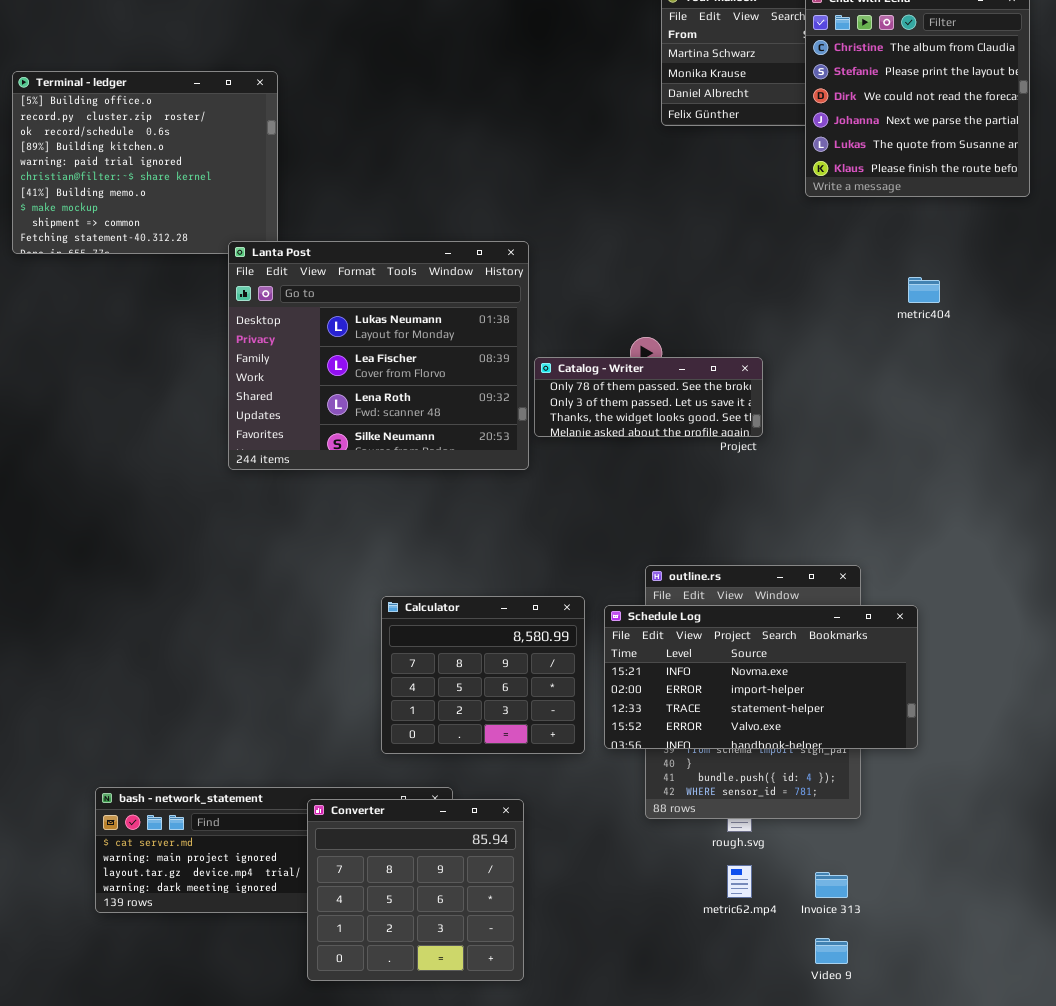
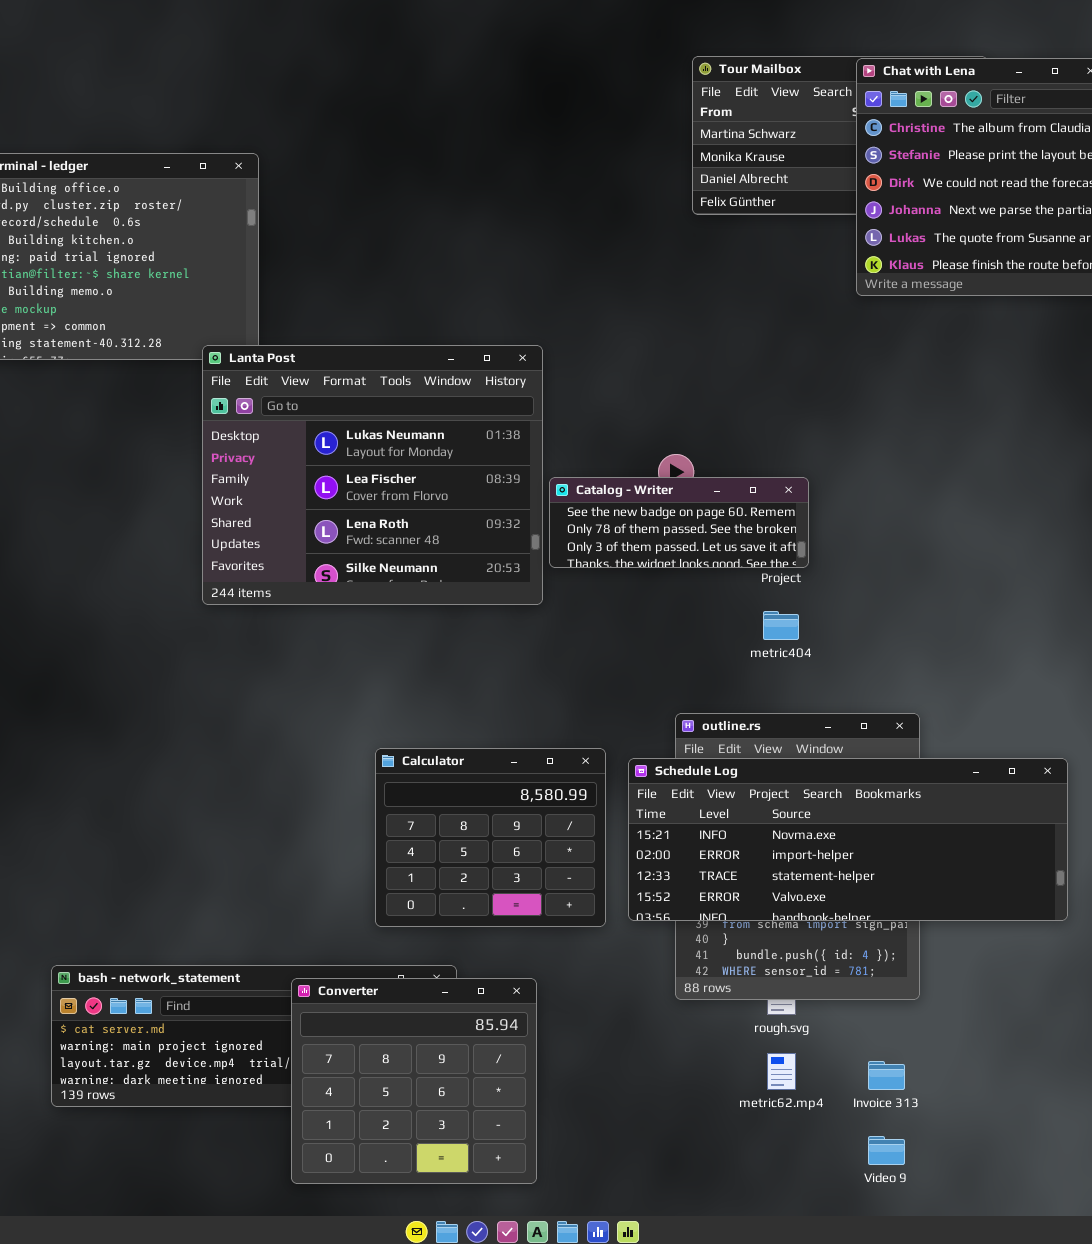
metric404: [908,277,940,303] -> [763,611,799,640], moved
Catalog - Writer: [534,357,763,437] -> [549,477,809,568], scrolled up 1 row
Schedule Log: [604,605,918,749] -> [628,758,1068,921], resized

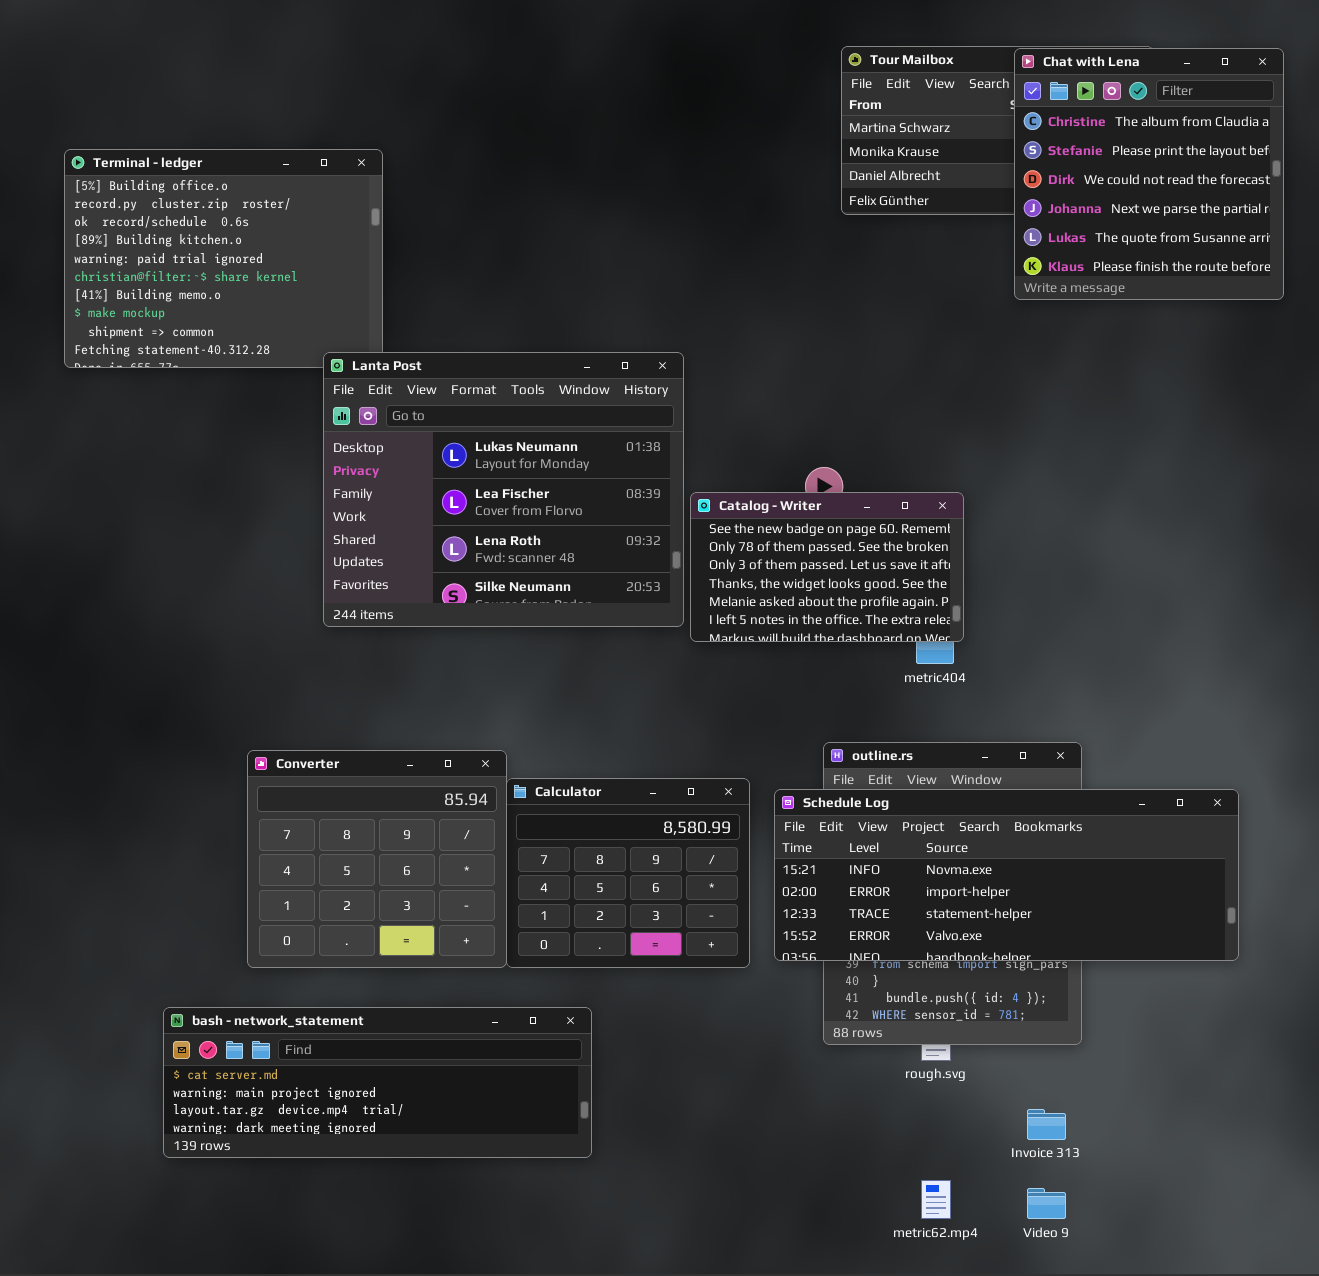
Catalog - Writer: [549,477,809,568] -> [690,492,964,642], resized
Converter: [291,978,537,1184] -> [247,750,507,968], moved
metric62.mp4: [767,1053,796,1090] -> [921,1180,951,1219], moved

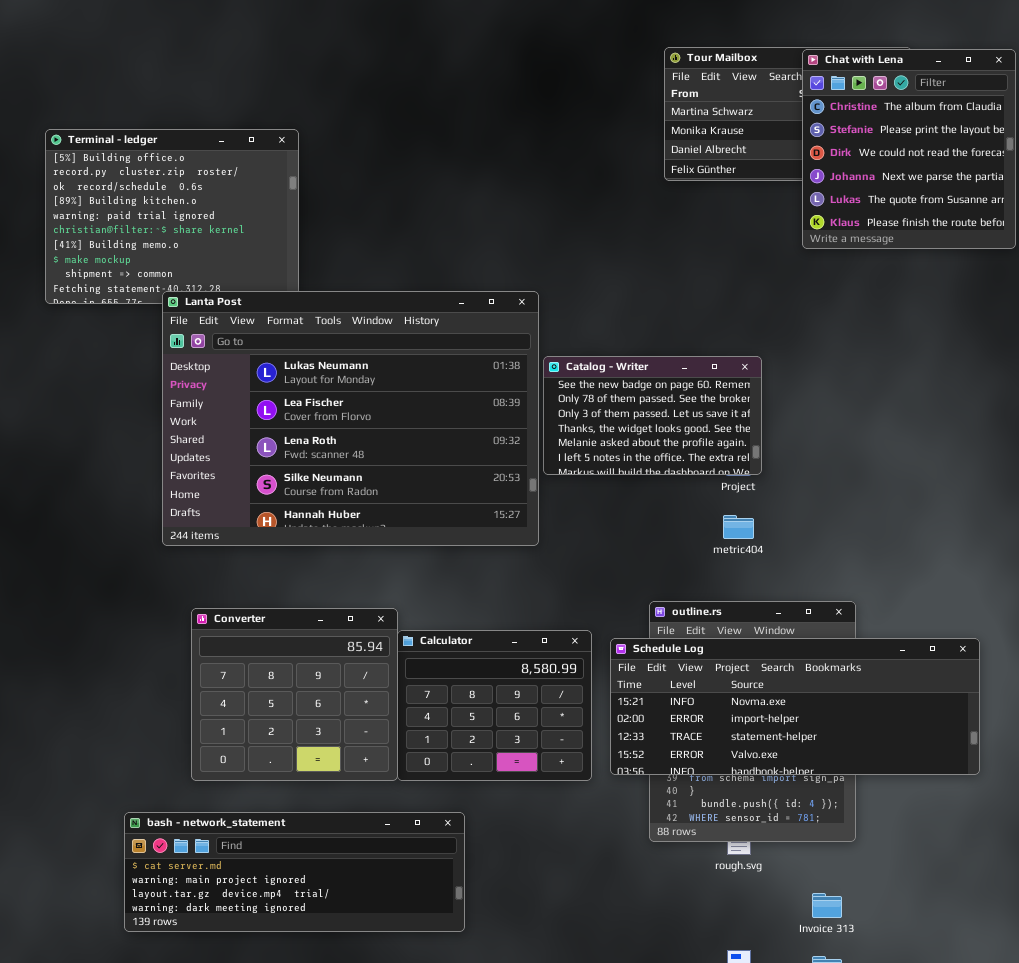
Lanta Post: [323,352,684,627] -> [162,291,539,546], resized
Catalog - Writer: [690,492,964,642] -> [543,356,762,475], moved

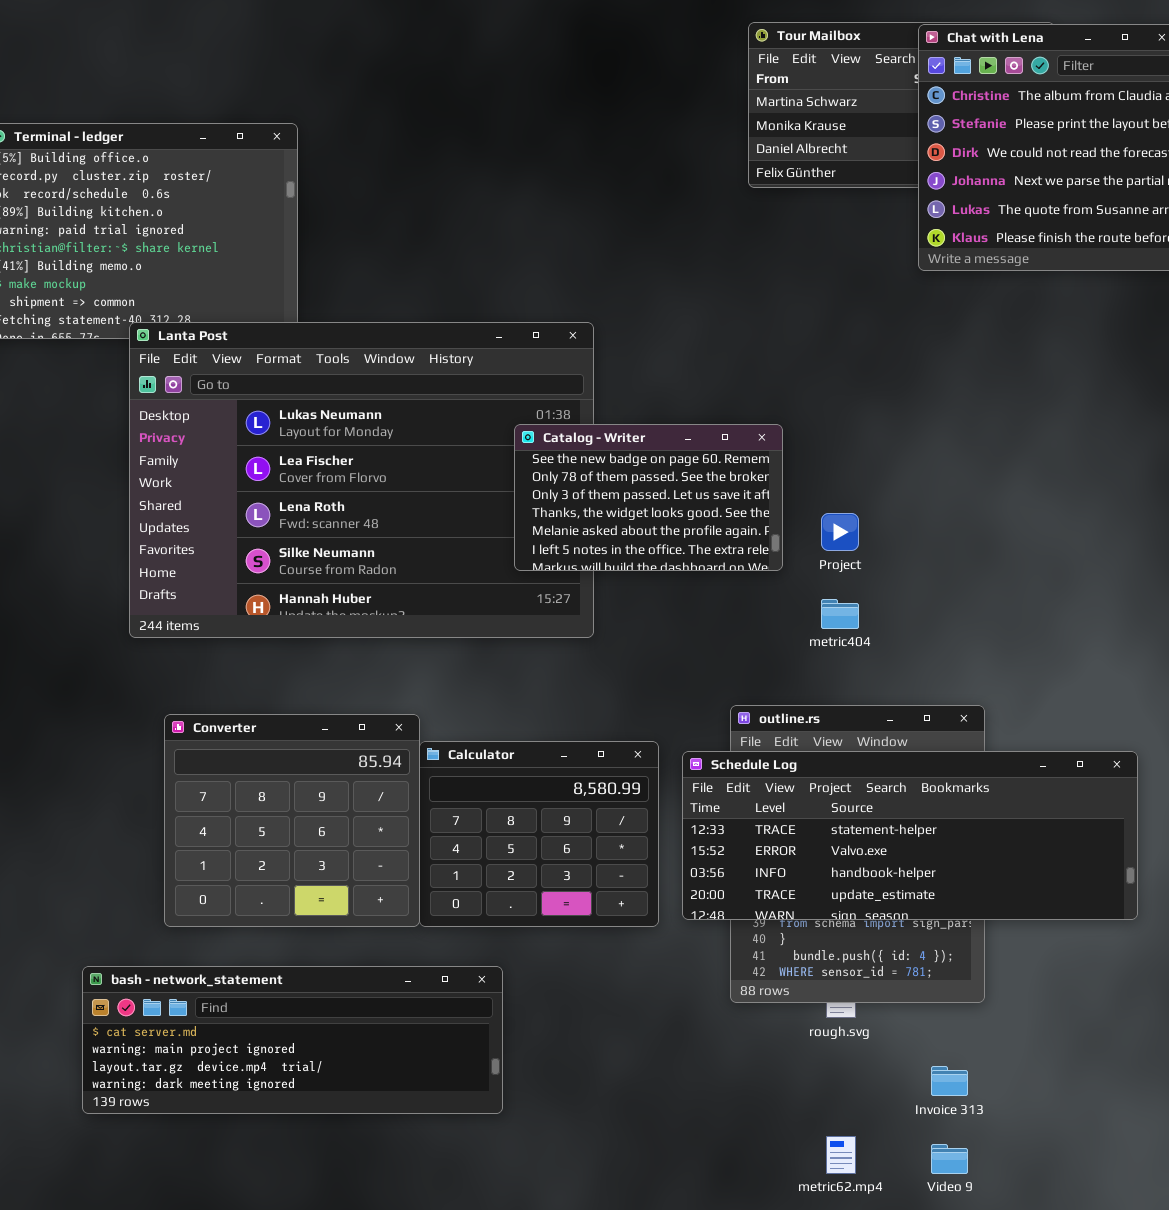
Catalog - Writer: [543,356,762,475] -> [514,424,783,571], moved
Schedule Log: [610,638,980,775] -> [682,751,1138,920], scrolled down 2 rows

